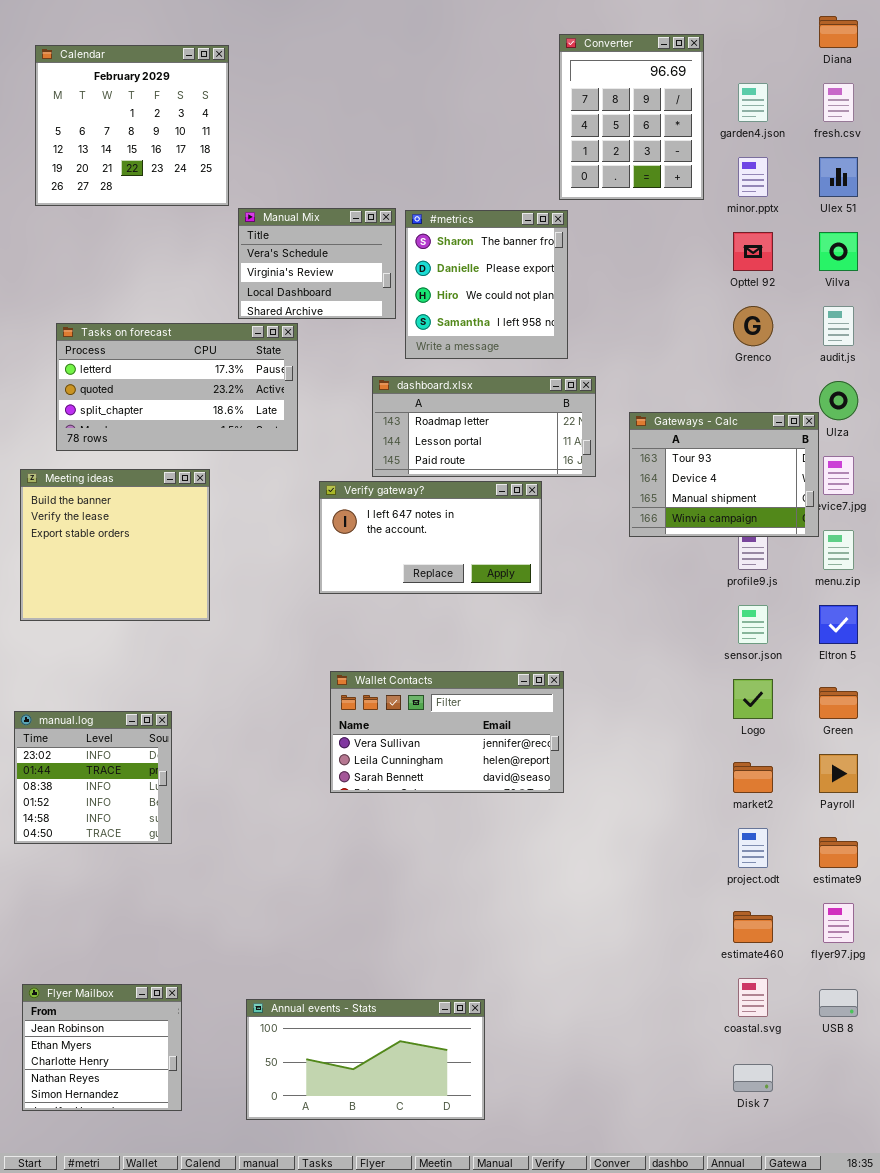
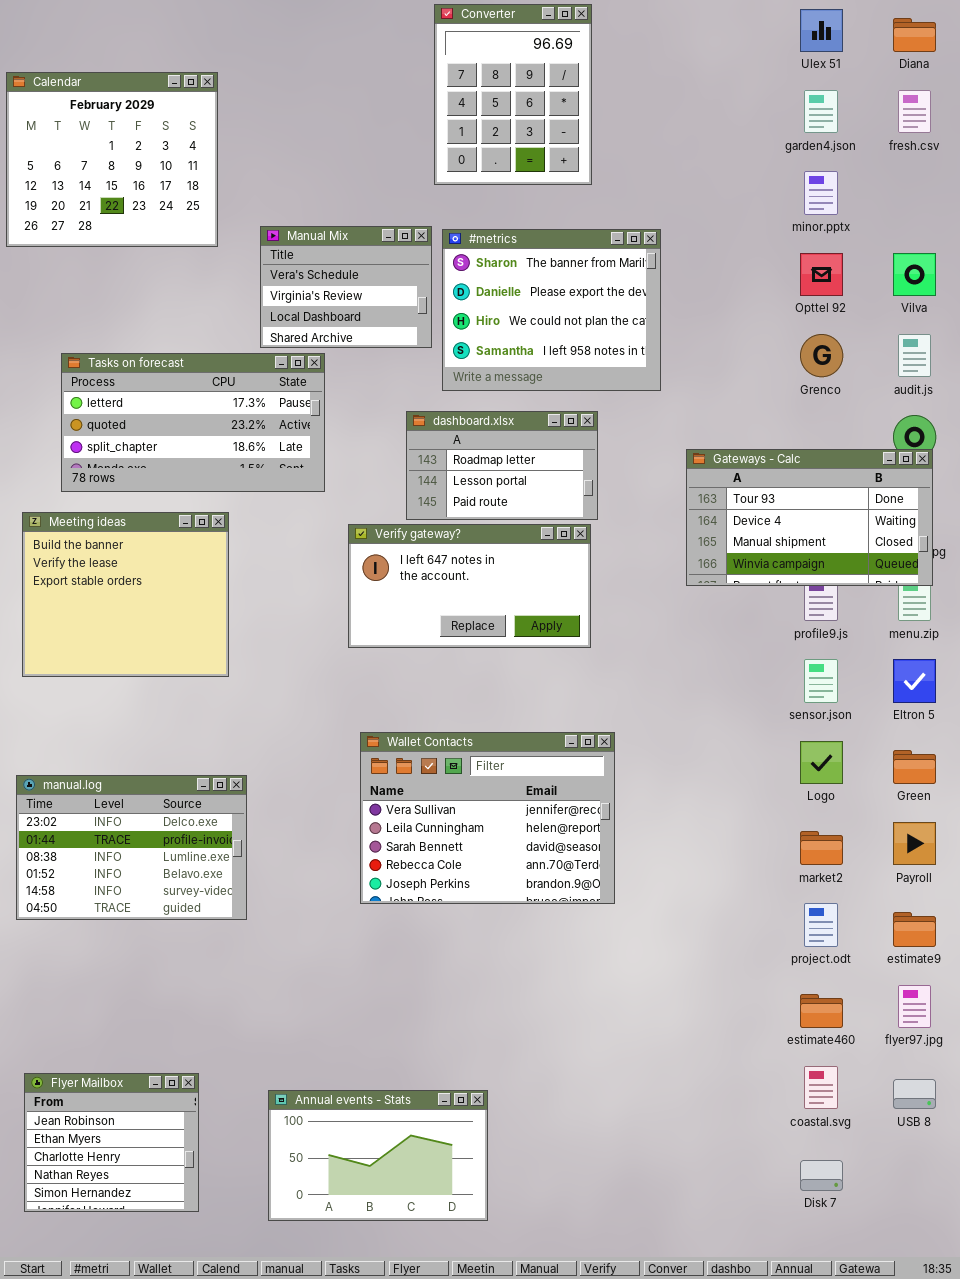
Converter: [559,34,704,200] -> [434,4,592,185], moved
Calendar: [35,45,229,206] -> [6,72,218,247], moved
Ulex 51: [819,157,858,197] -> [800,9,843,52], moved
#metrics: [405,210,568,359] -> [442,229,661,391], resized
dashboard.xlsx: [372,376,596,477] -> [406,411,598,520], resized
Gateways - Calc: [629,412,819,537] -> [686,449,933,586], resized
Wallet Contacts: [330,671,564,793] -> [360,732,615,904], resized
manual.log: [14,711,172,844] -> [16,775,247,920], resized
Annual events - Stats: [246,999,485,1120] -> [268,1090,488,1221], resized

